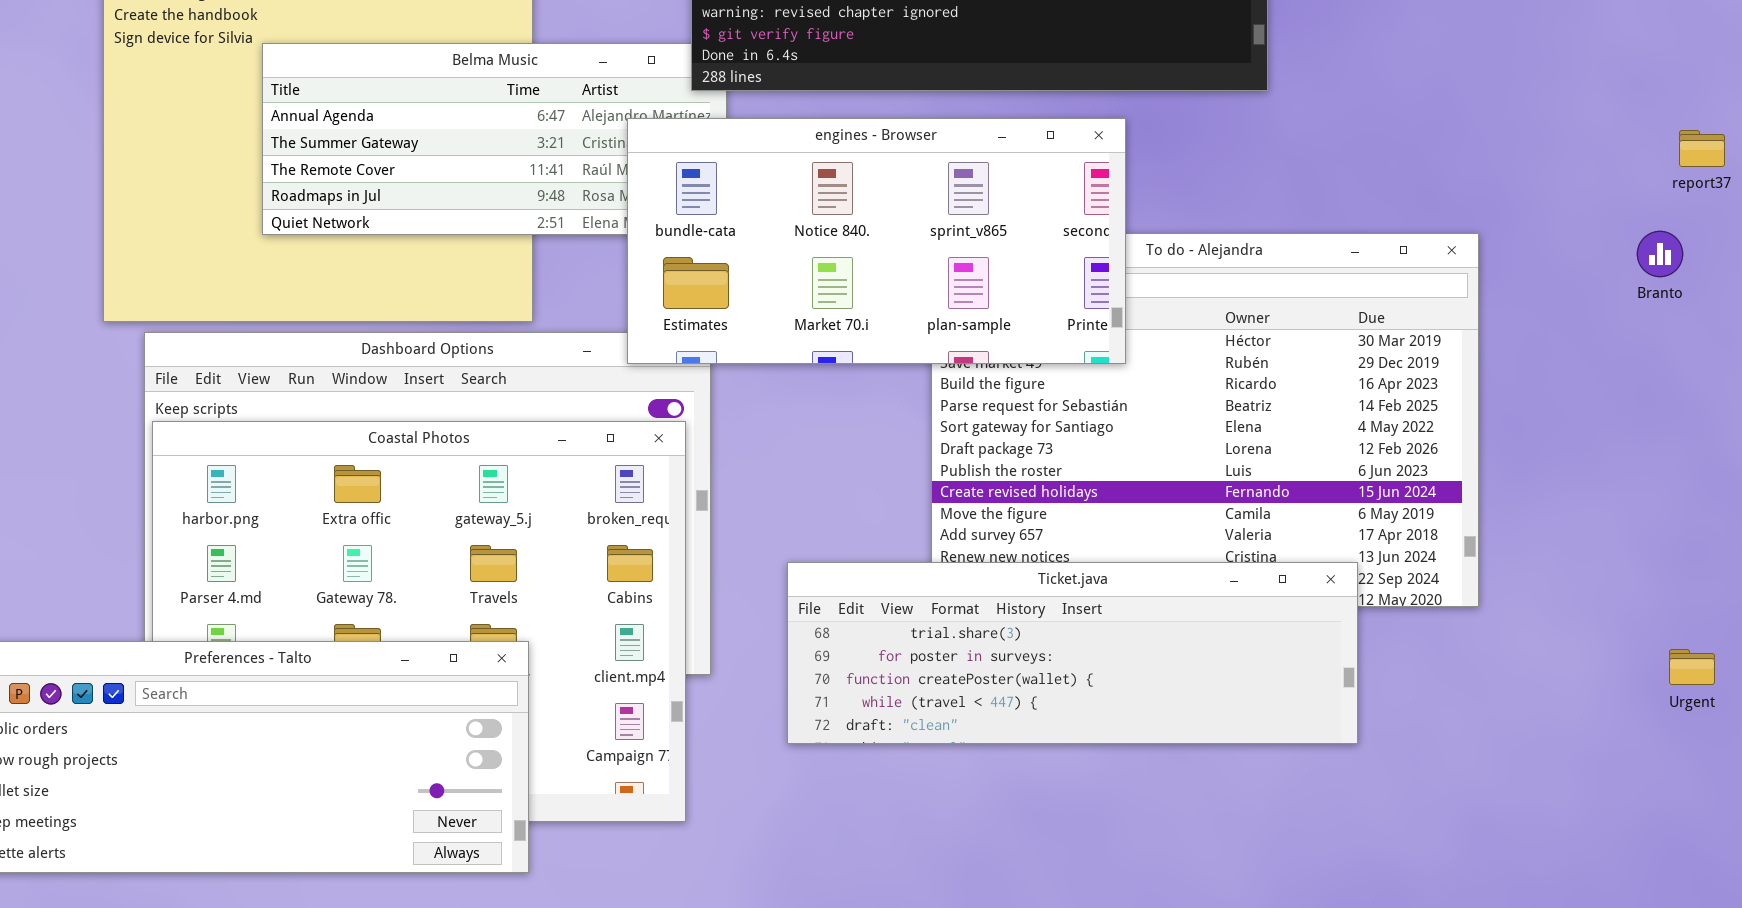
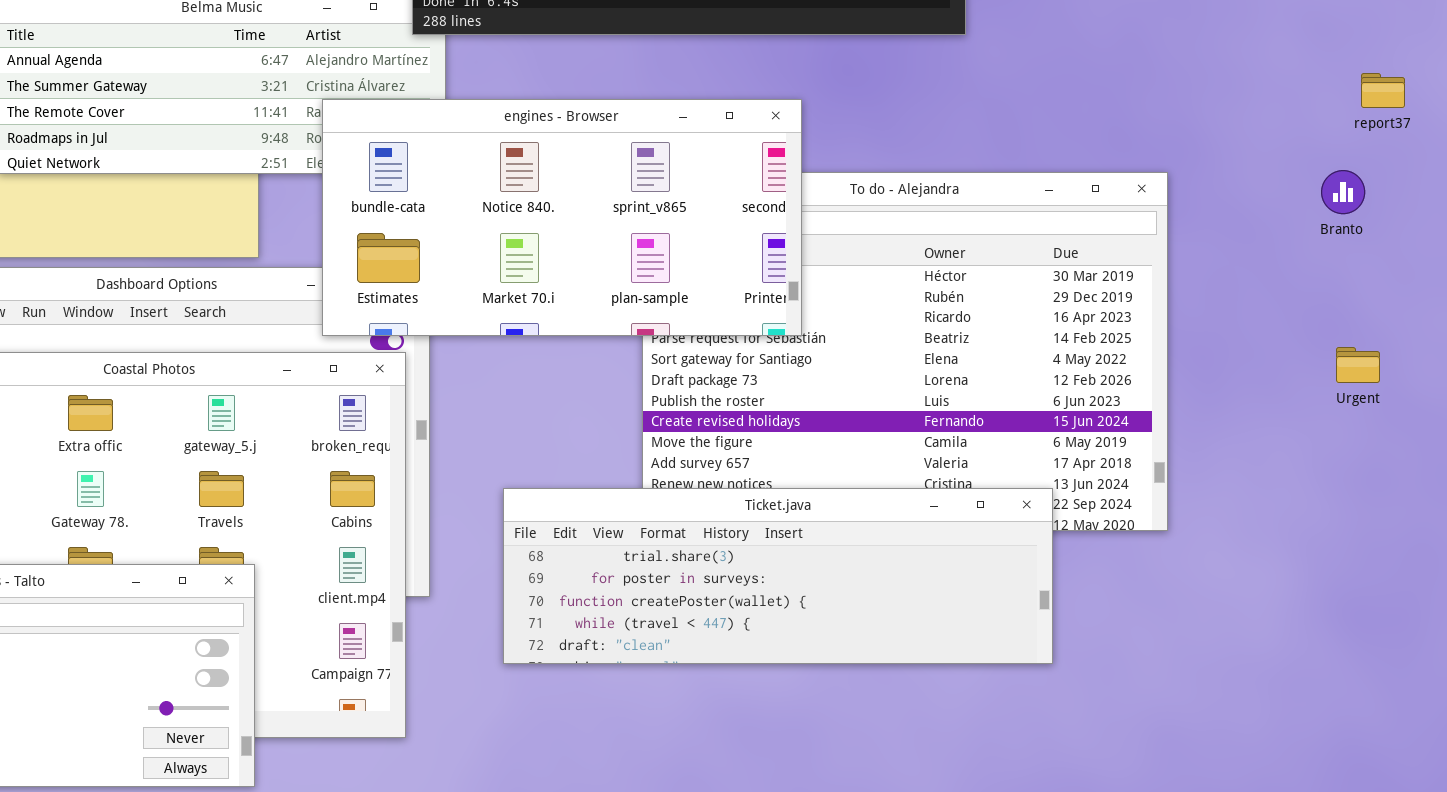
engines - Browser: [627,118,1126,364] -> [322,99,802,336], moved
Urgent: [1669,649,1715,685] -> [1336,347,1380,383], moved

